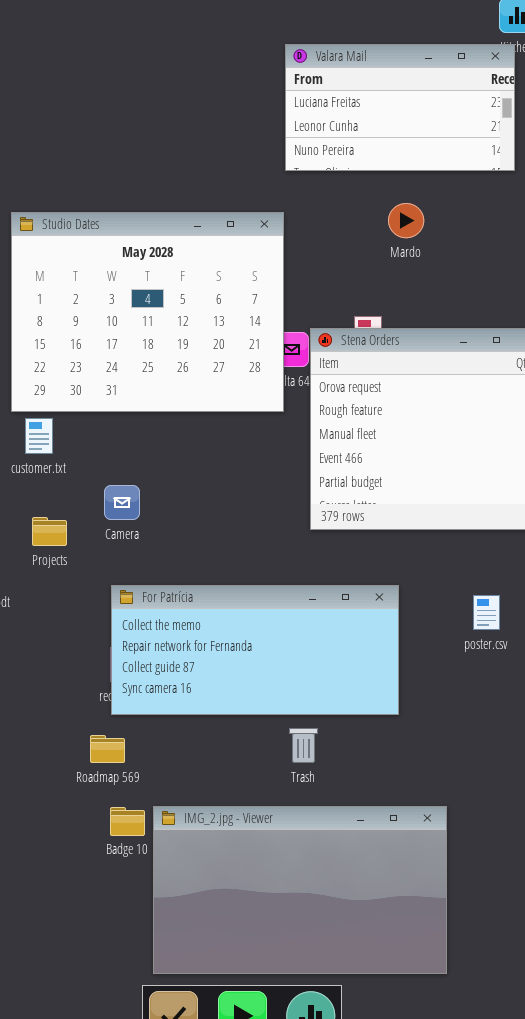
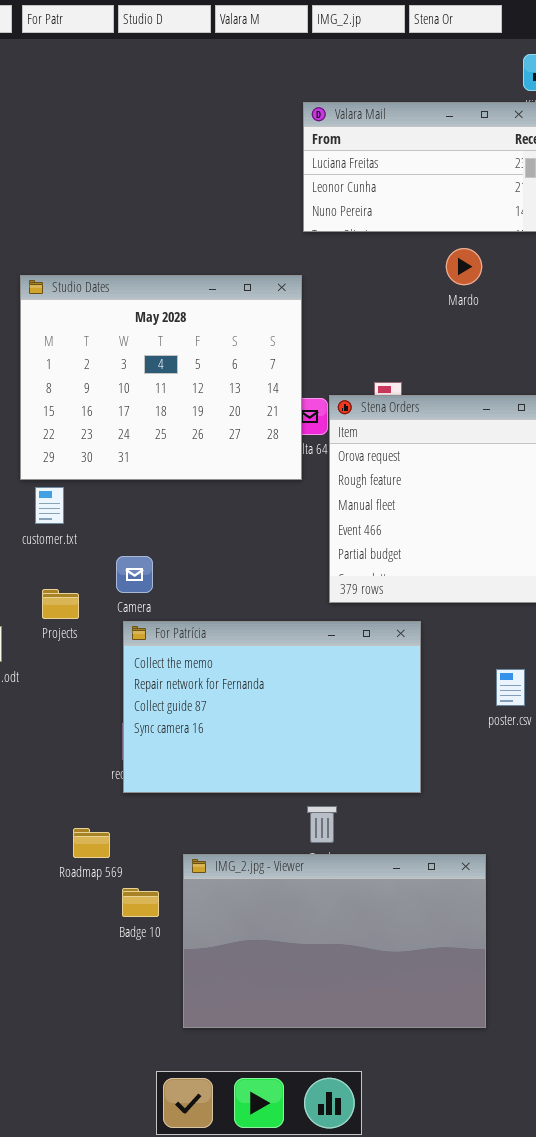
Mardo: [388,203,424,238] -> [446,248,482,285], moved
For Patrícia: [111,585,399,715] -> [123,621,421,793], resized
Roadmap 569: [90,735,125,763] -> [73,828,110,858], moved
IMG_2.jpg - Viewer: [153,806,447,974] -> [183,854,486,1028], moved

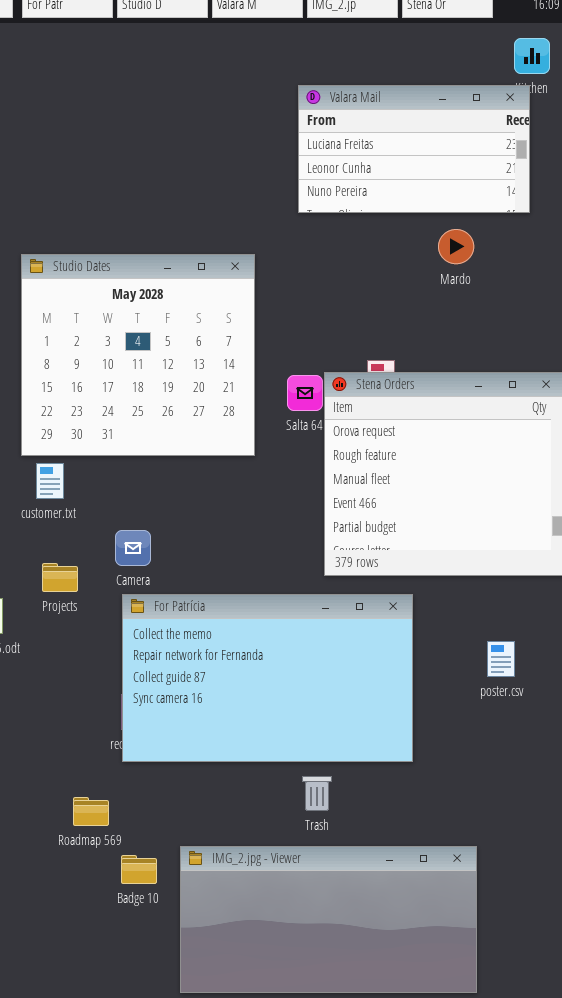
Studio Dates: [20,275,302,480] -> [21,254,255,456], resized
IMG_2.jpg - Viewer: [183,854,486,1028] -> [180,846,477,993], resized

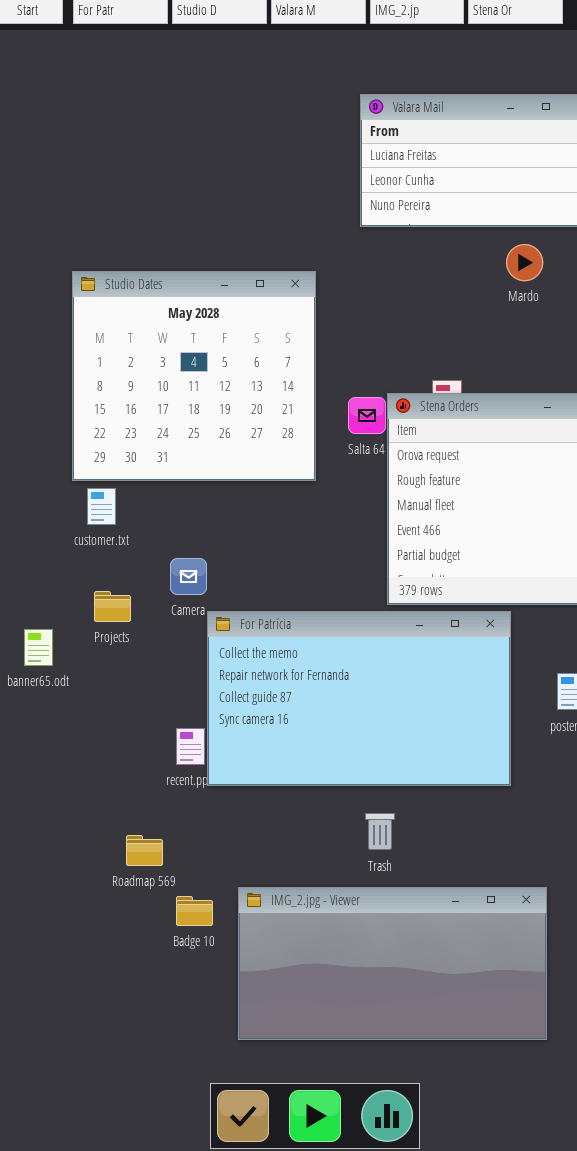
For Patrícia: [122,594,413,762] -> [207,611,511,786], moved

